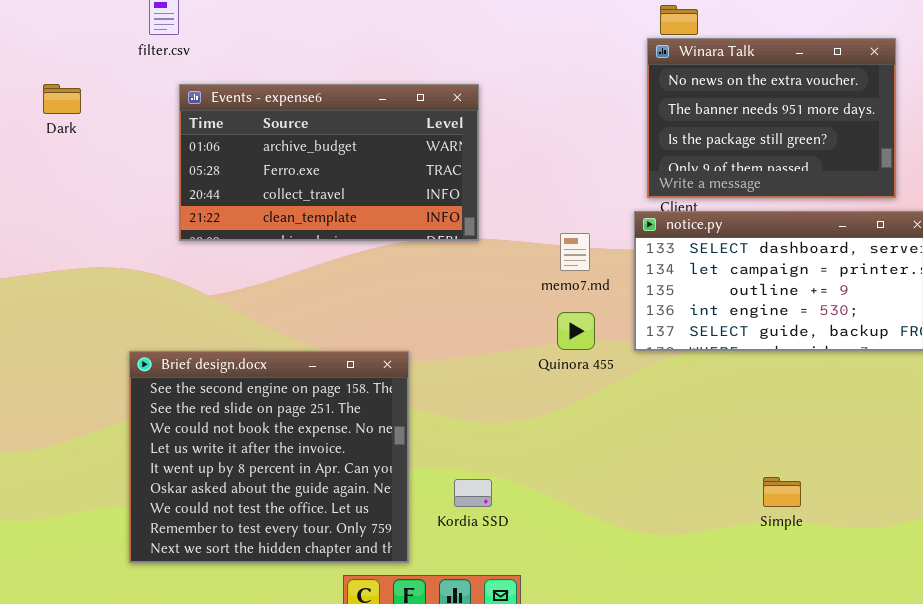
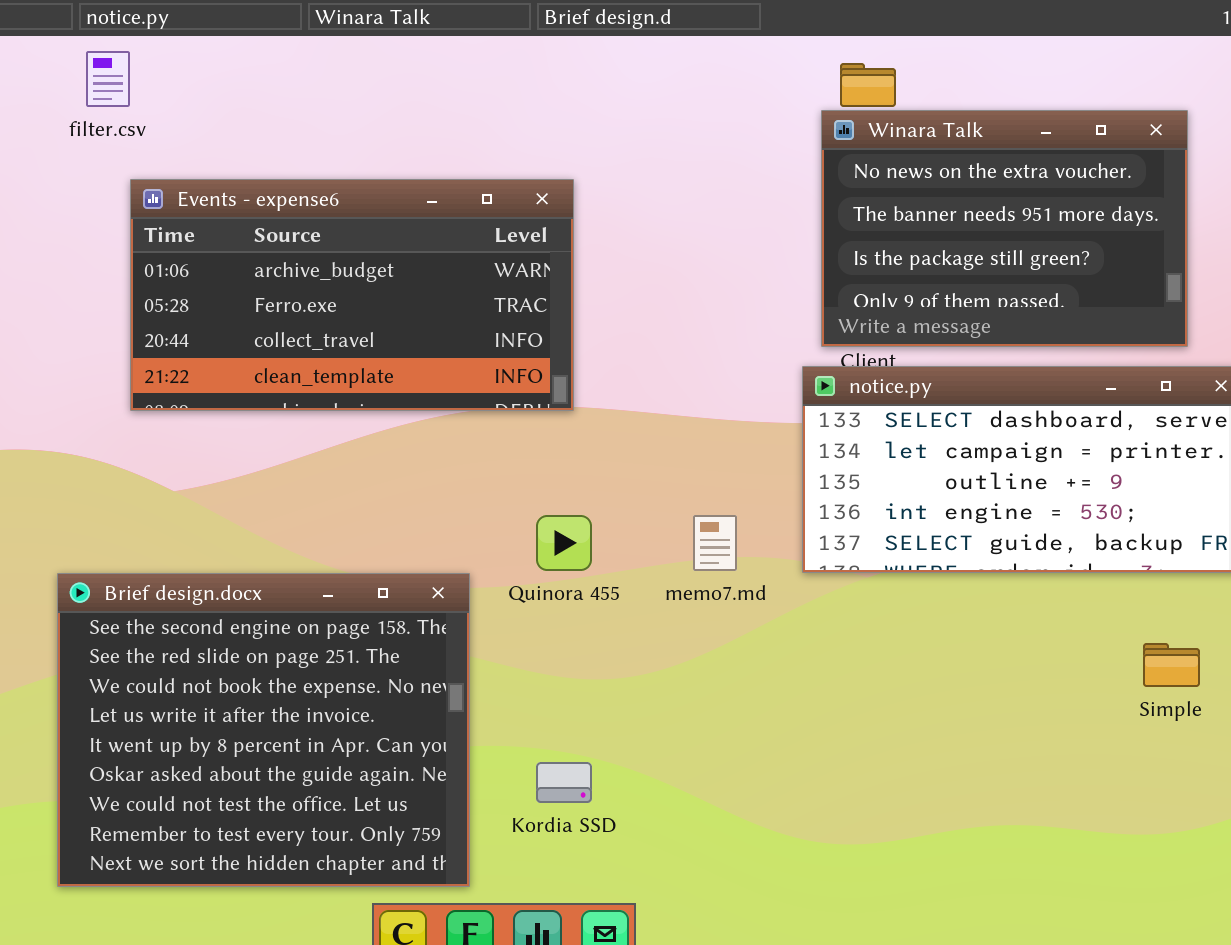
memo7.md: [560,233,590,271] -> [693,515,737,571], moved
Quinora 455: [557,312,595,350] -> [536,515,592,571], moved
Simple: [763,477,801,507] -> [1143,643,1200,687], moved

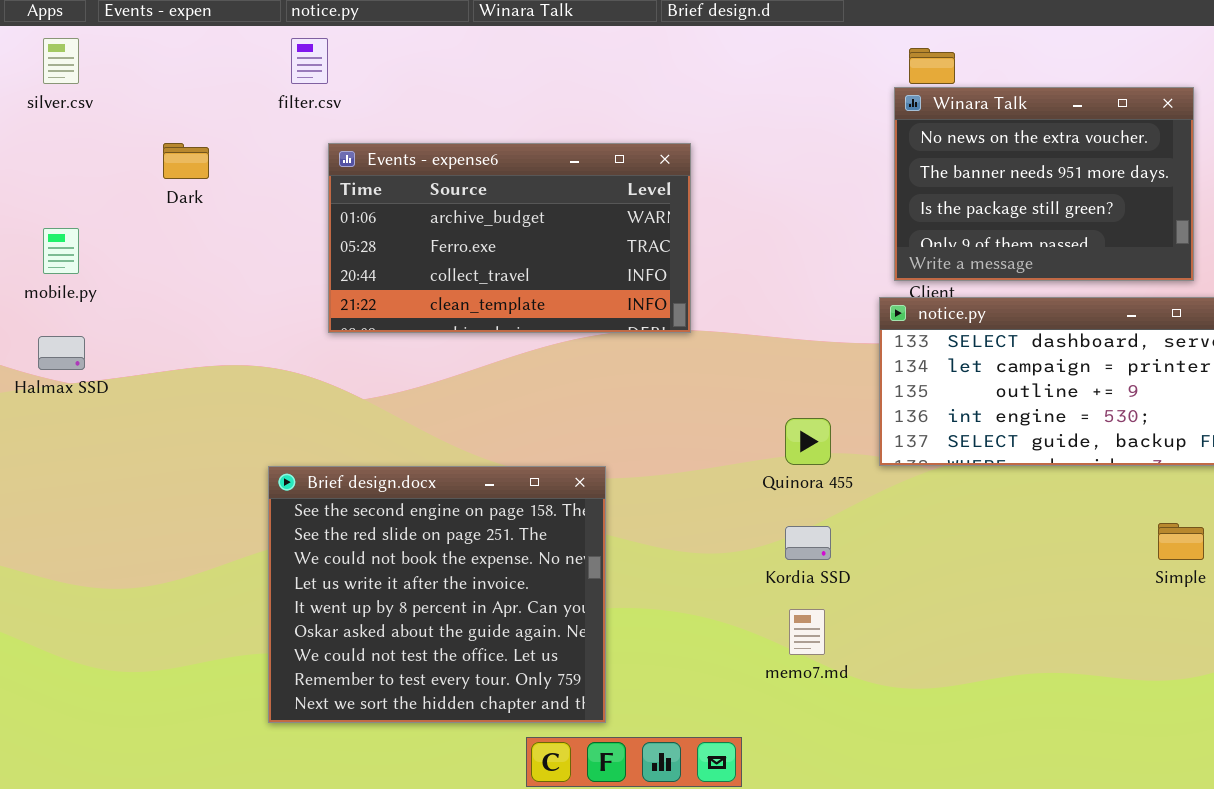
Quinora 455: [536,515,592,571] -> [785,418,831,465], moved
memo7.md: [693,515,737,571] -> [789,609,825,655], moved
Kordia SSD: [536,762,592,803] -> [785,526,831,560], moved

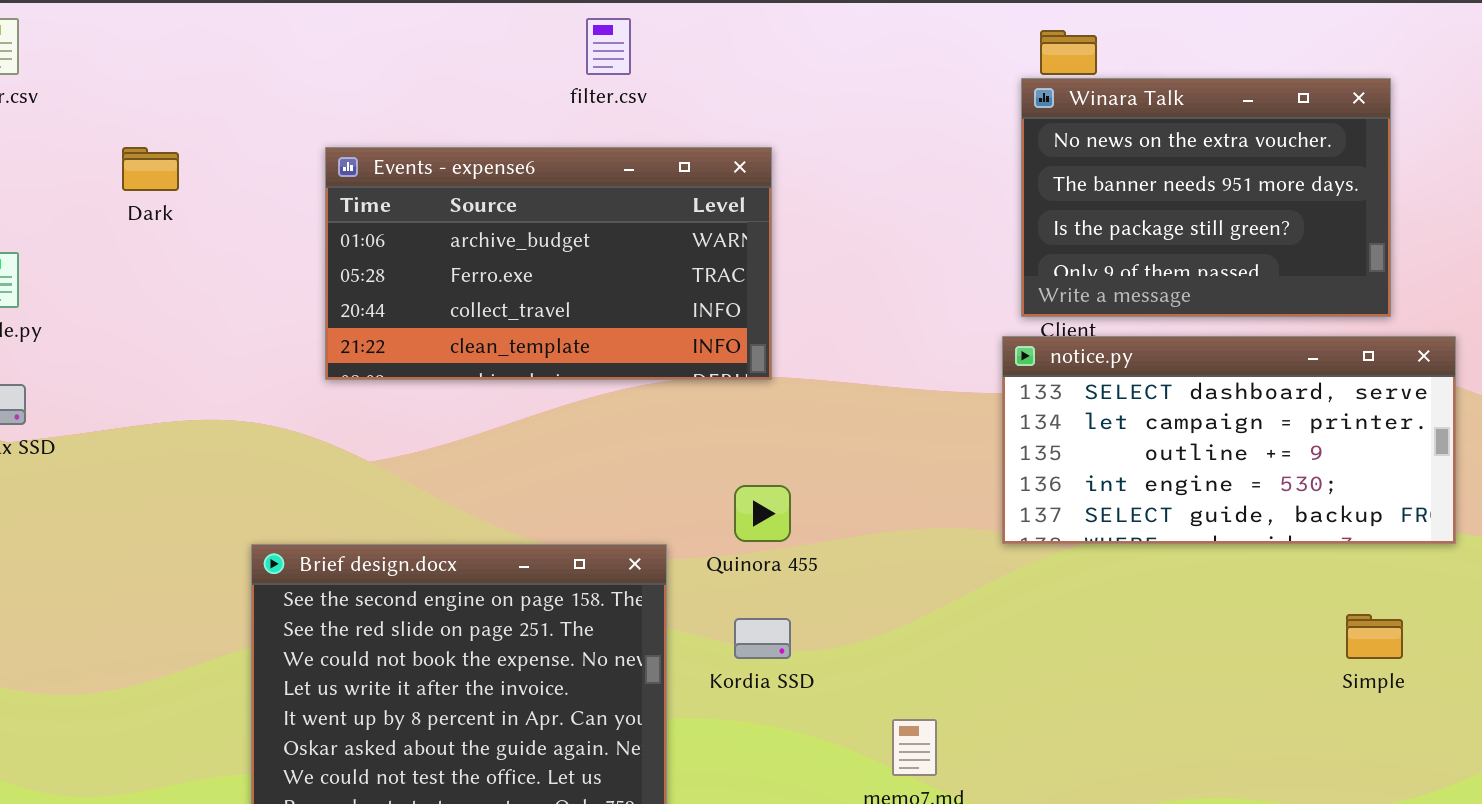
filter.csv: [291,38,328,84] -> [586,18,631,75], moved
Quinora 455: [785,418,831,465] -> [734,485,791,542], moved
Kordia SSD: [785,526,831,560] -> [734,618,791,659], moved

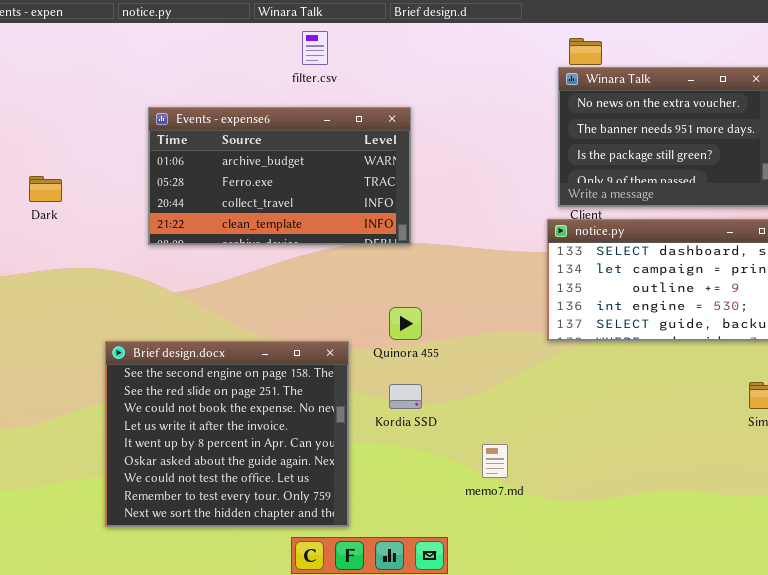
Dark: [122,147,179,191] -> [29,176,62,202], moved

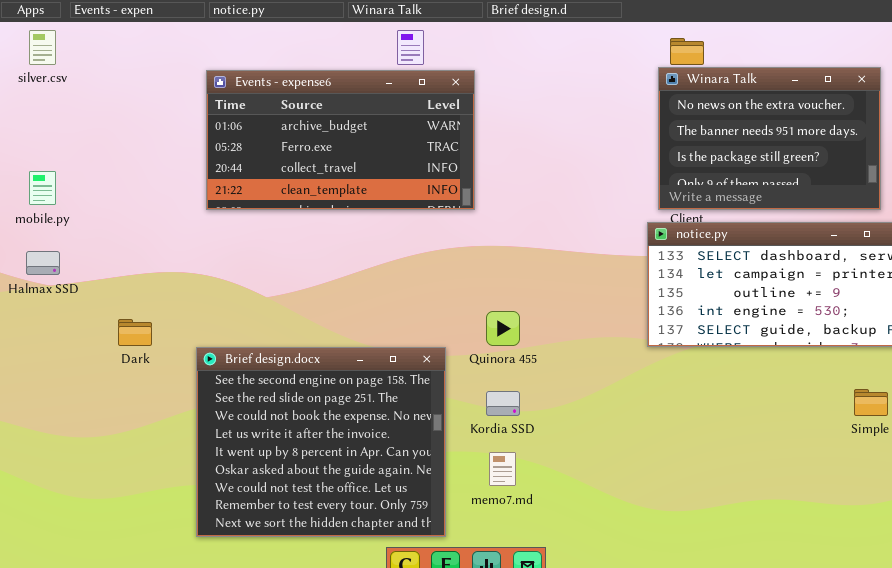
Events - expense6: [148,107,411,245] -> [206,70,475,210], moved
Dark: [29,176,62,202] -> [118,319,152,346], moved
memo7.md: [482,444,508,478] -> [489,452,516,486], moved

